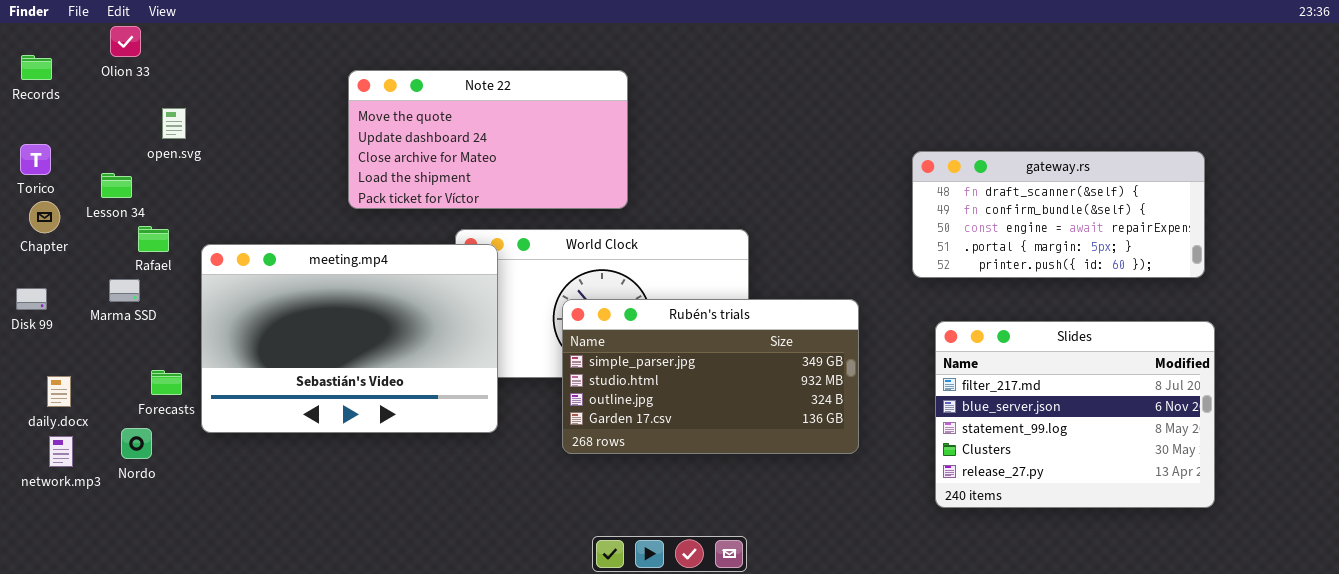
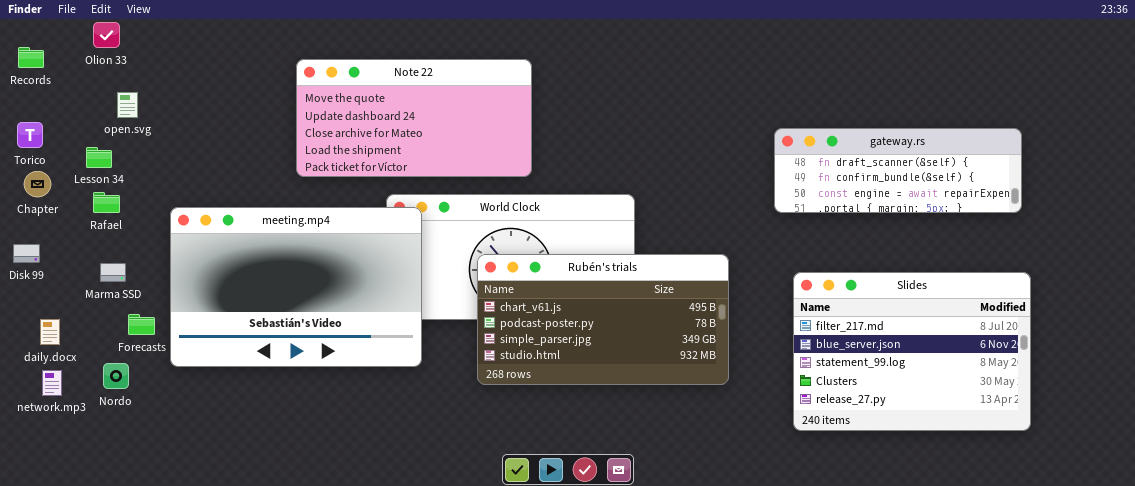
open.svg: [162,108,186,139] -> [117,92,138,118], moved
gateway.rs: [912,151,1205,278] -> [774,128,1022,213], resized
Rafael: [138,226,169,252] -> [93,192,120,213], moved
Marma SSD: [109,279,140,302] -> [100,263,126,282], moved
Rubén's trials: [562,299,859,454] -> [477,254,729,385], scrolled up 2 rows

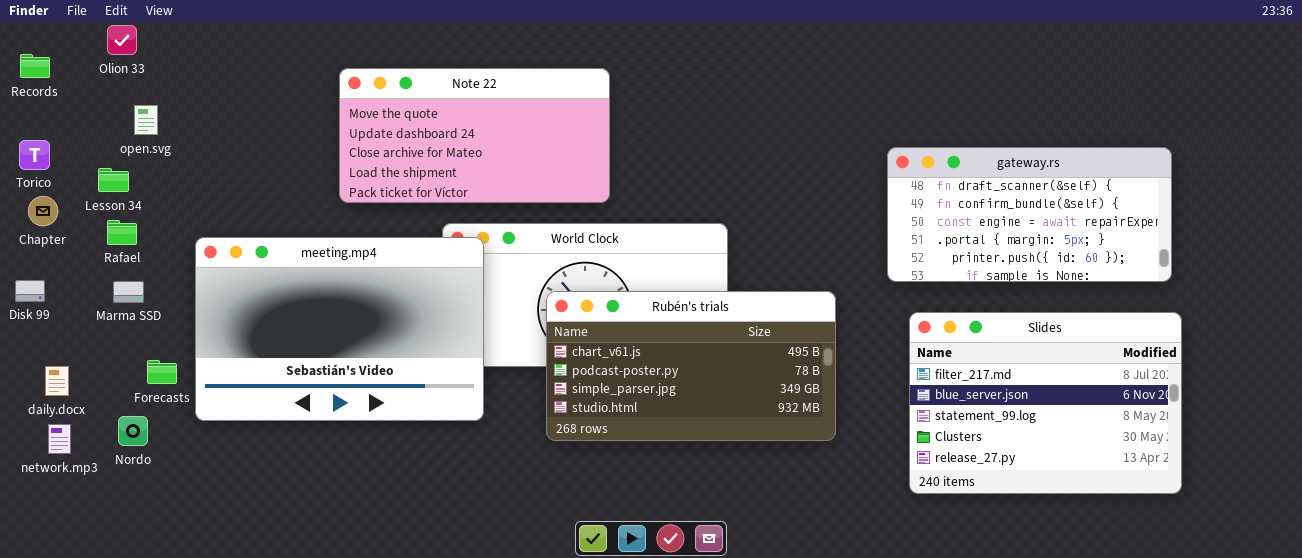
gateway.rs: [774,128,1022,213] -> [887,147,1172,282], resized
Marma SSD: [100,263,126,282] -> [113,281,144,303], moved

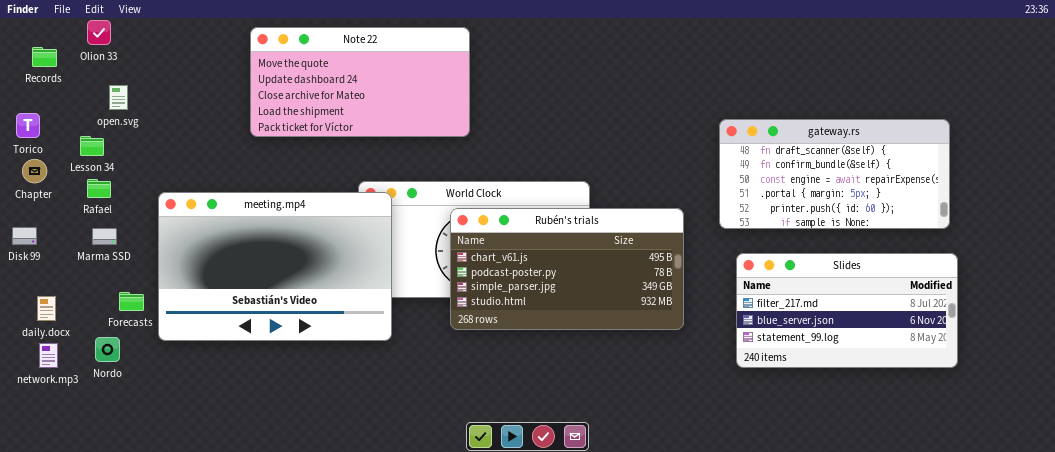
Records: [20,54,50,78] -> [32,47,57,67], moved
Note 22: [339,68,610,203] -> [250,27,470,137], moved
Rubén's trials: [546,291,836,441] -> [450,208,684,330], moved
Slides: [909,312,1182,494] -> [736,253,958,368], resized

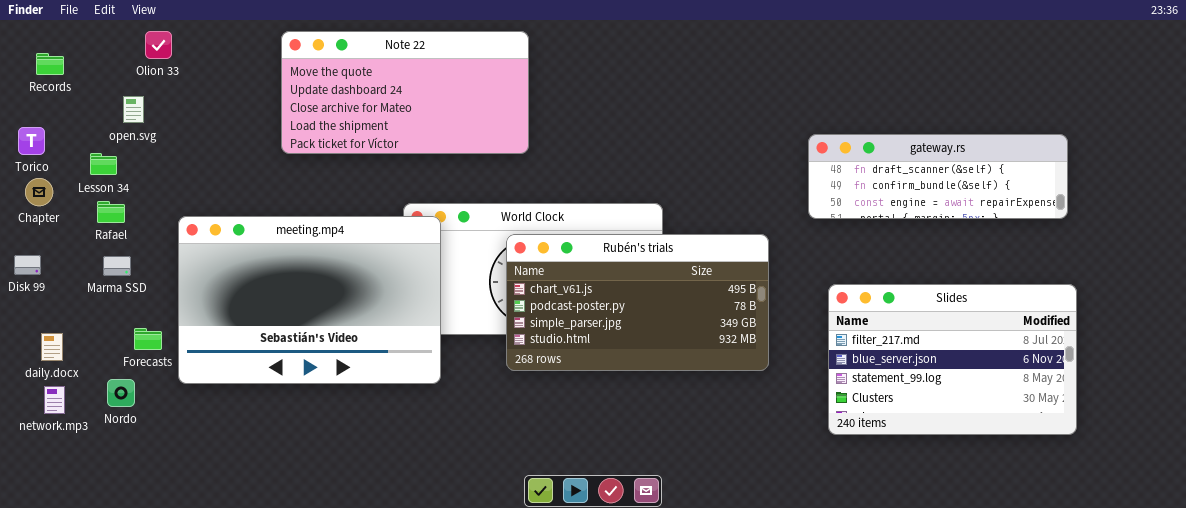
Olion 33: [87,20,111,45] -> [145,31,172,59], moved
gateway.rs: [719,119,950,229] -> [808,134,1068,219], resized
Slides: [736,253,958,368] -> [828,284,1077,435], resized

